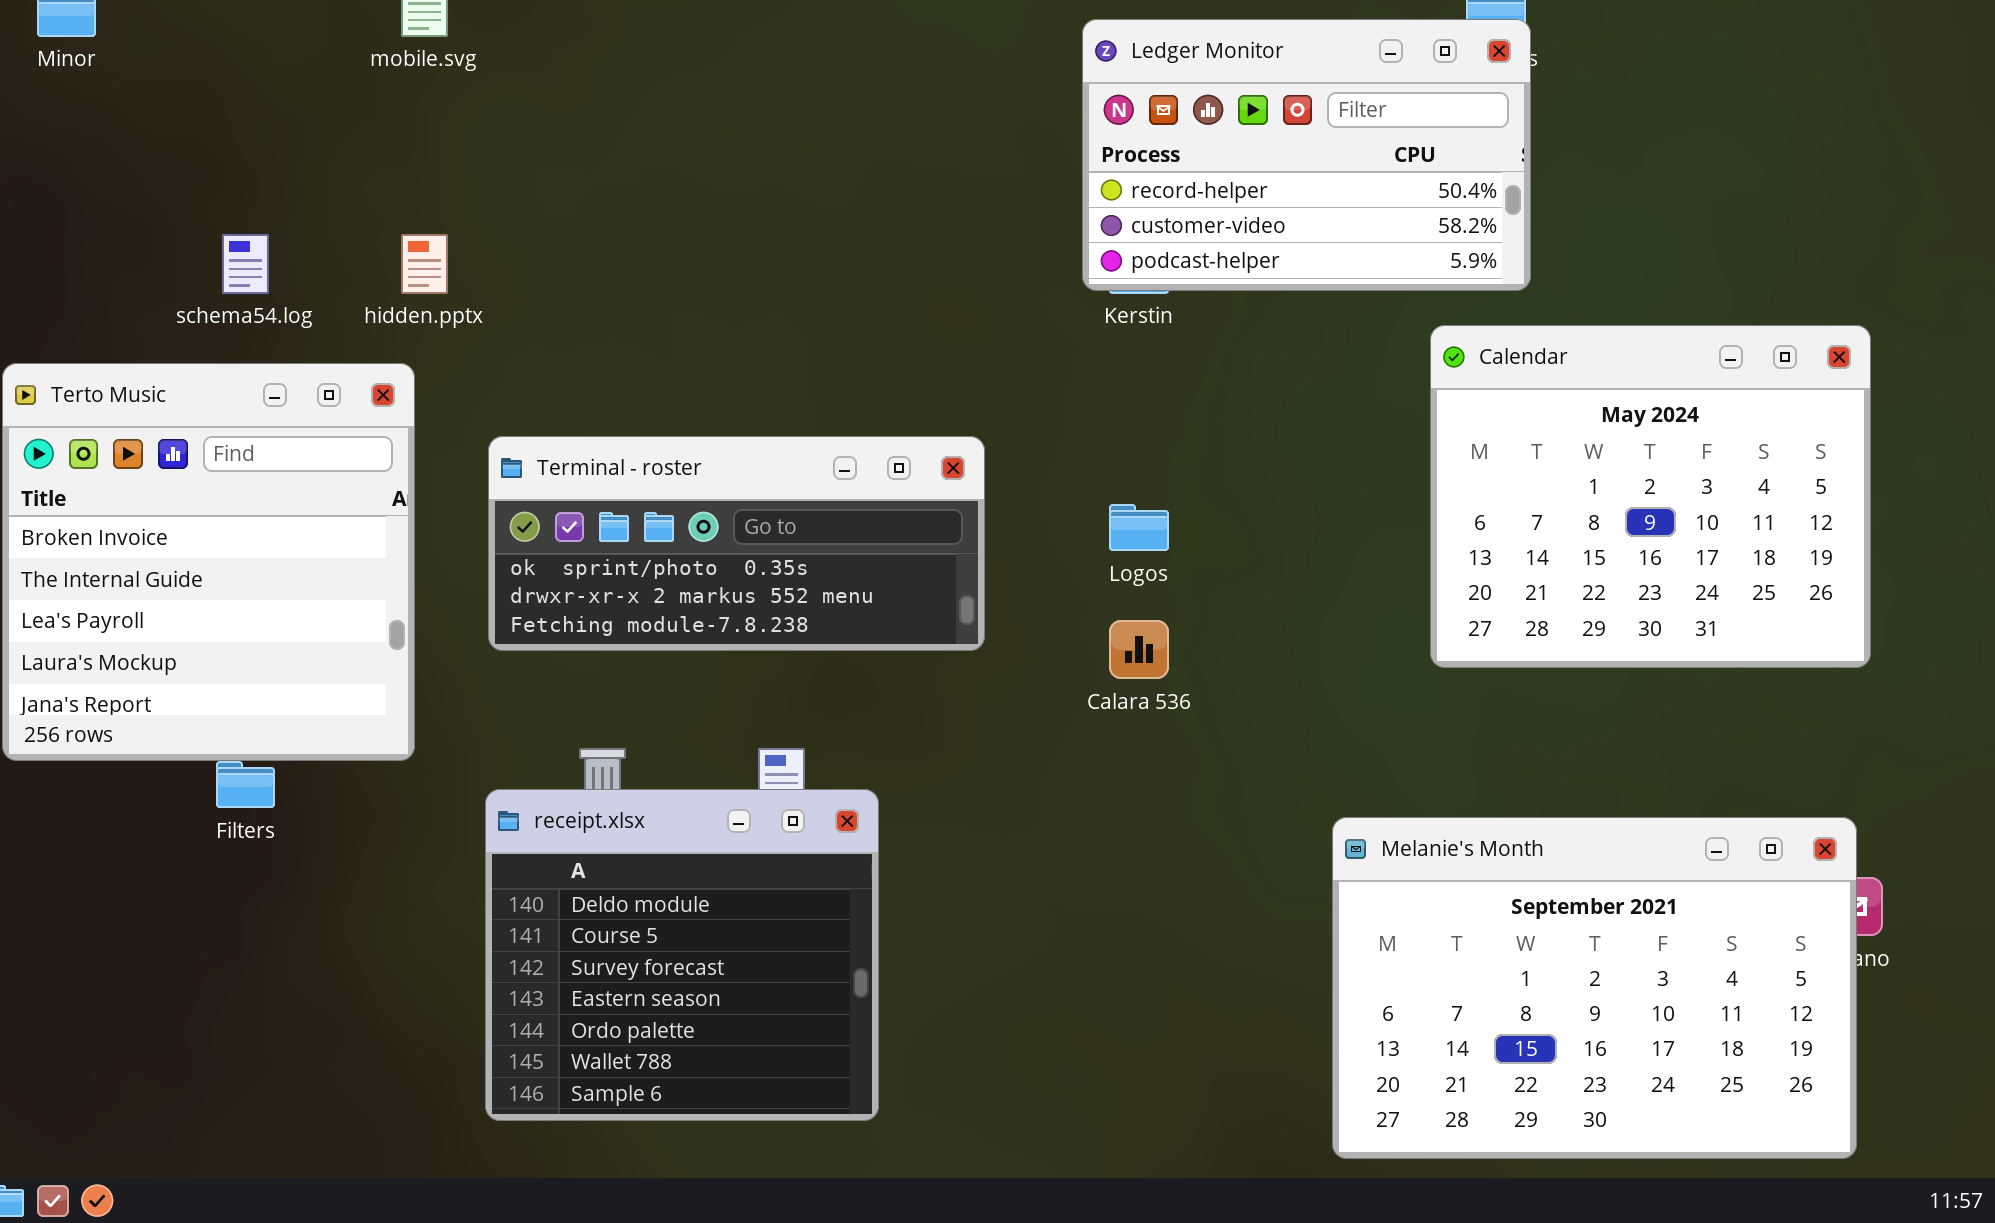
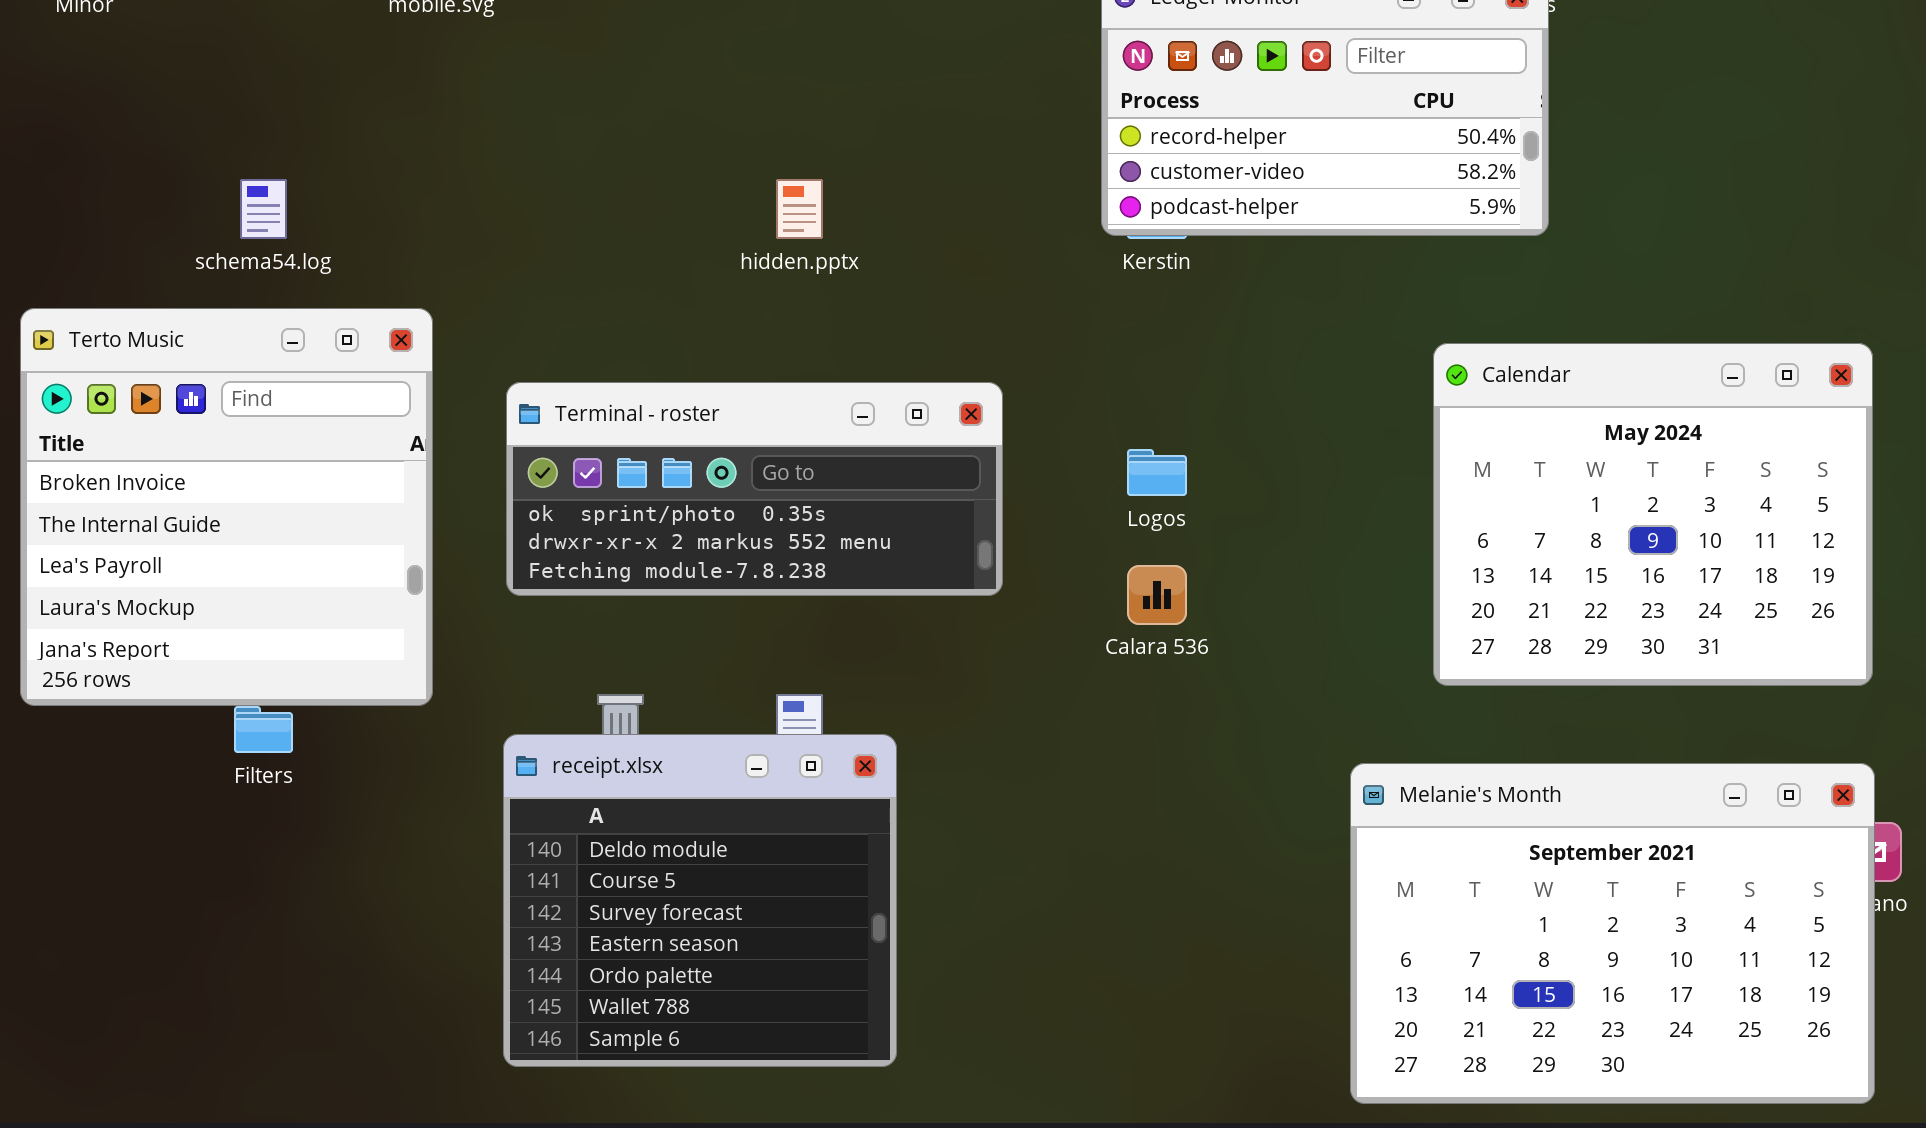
hidden.pptx: [401,234,448,294] -> [776,179,823,239], moved
Calendar: [1430,325,1871,668] -> [1433,343,1873,686], moved

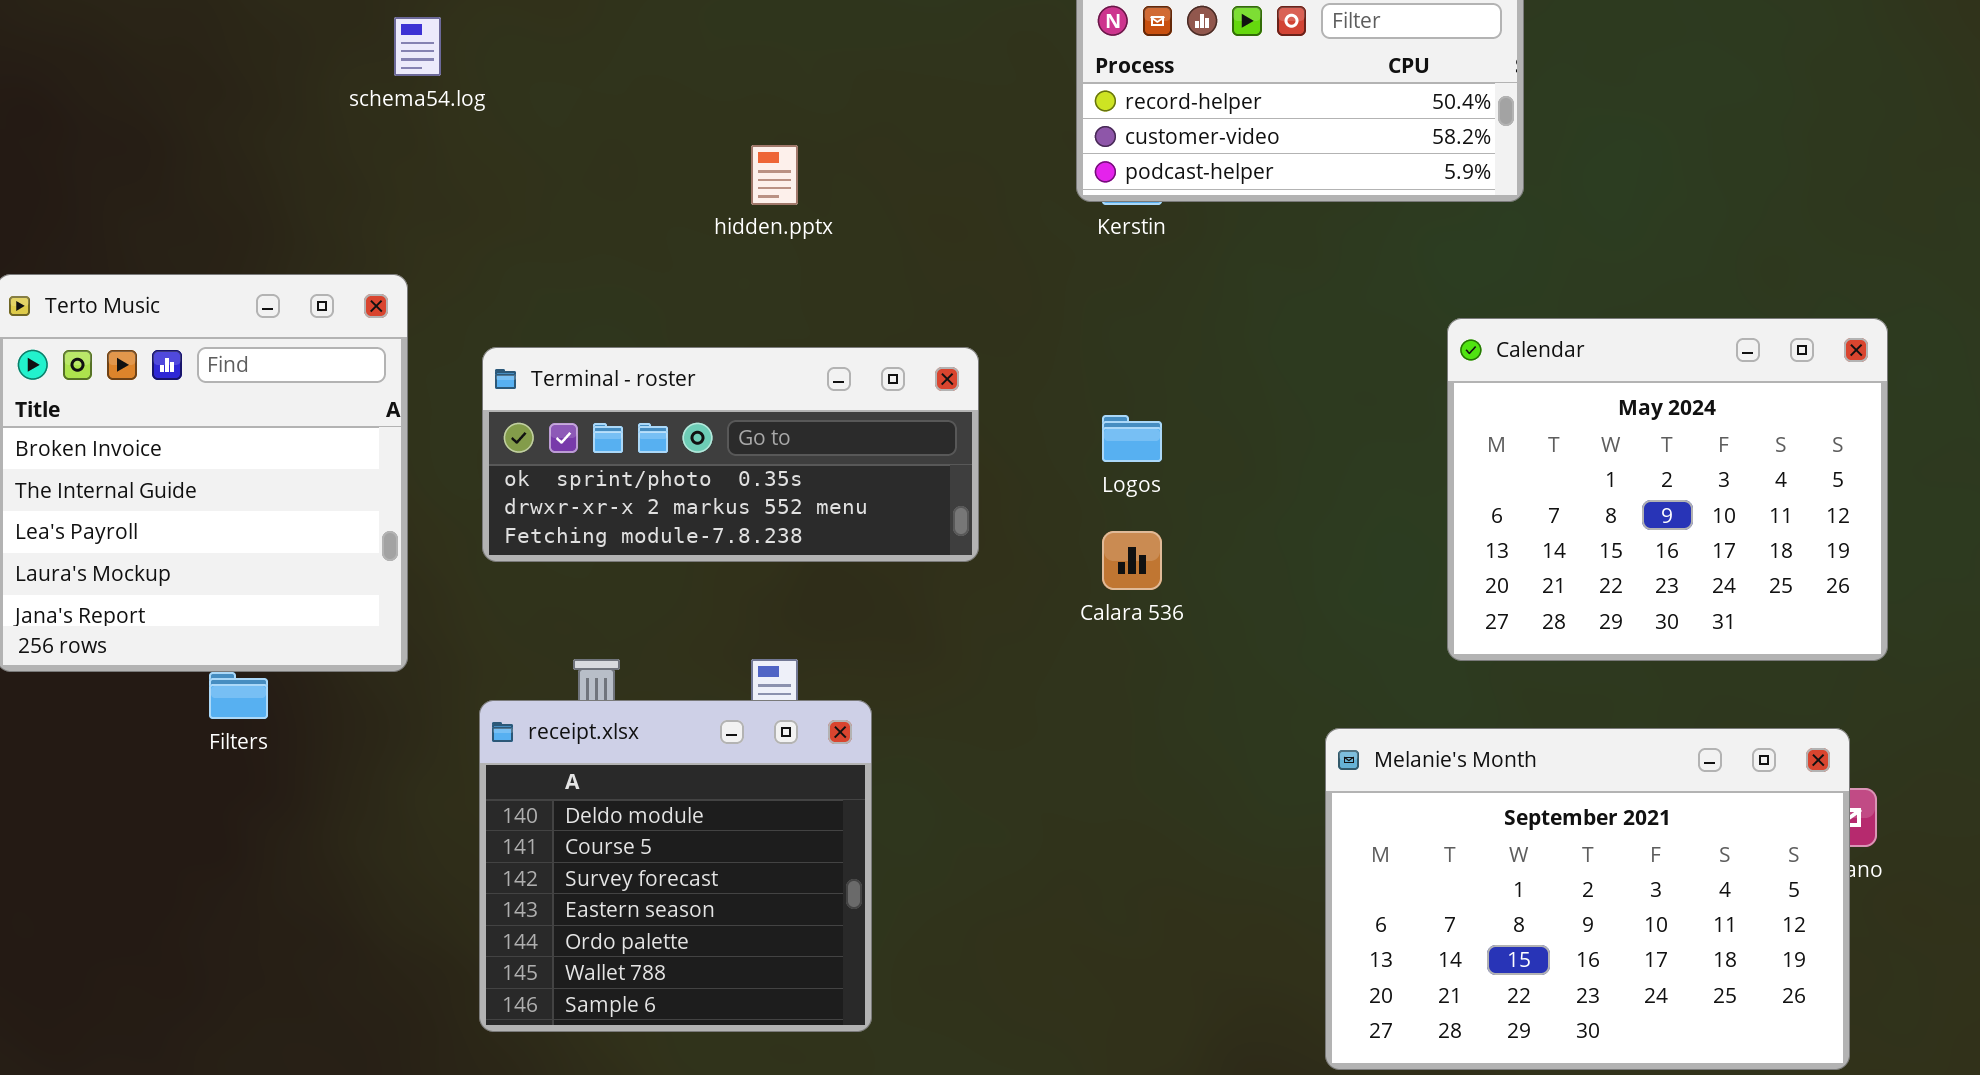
schema54.log: [240,179,287,239] -> [394,17,441,76], moved
Calendar: [1433,343,1873,686] -> [1447,318,1888,661], moved

